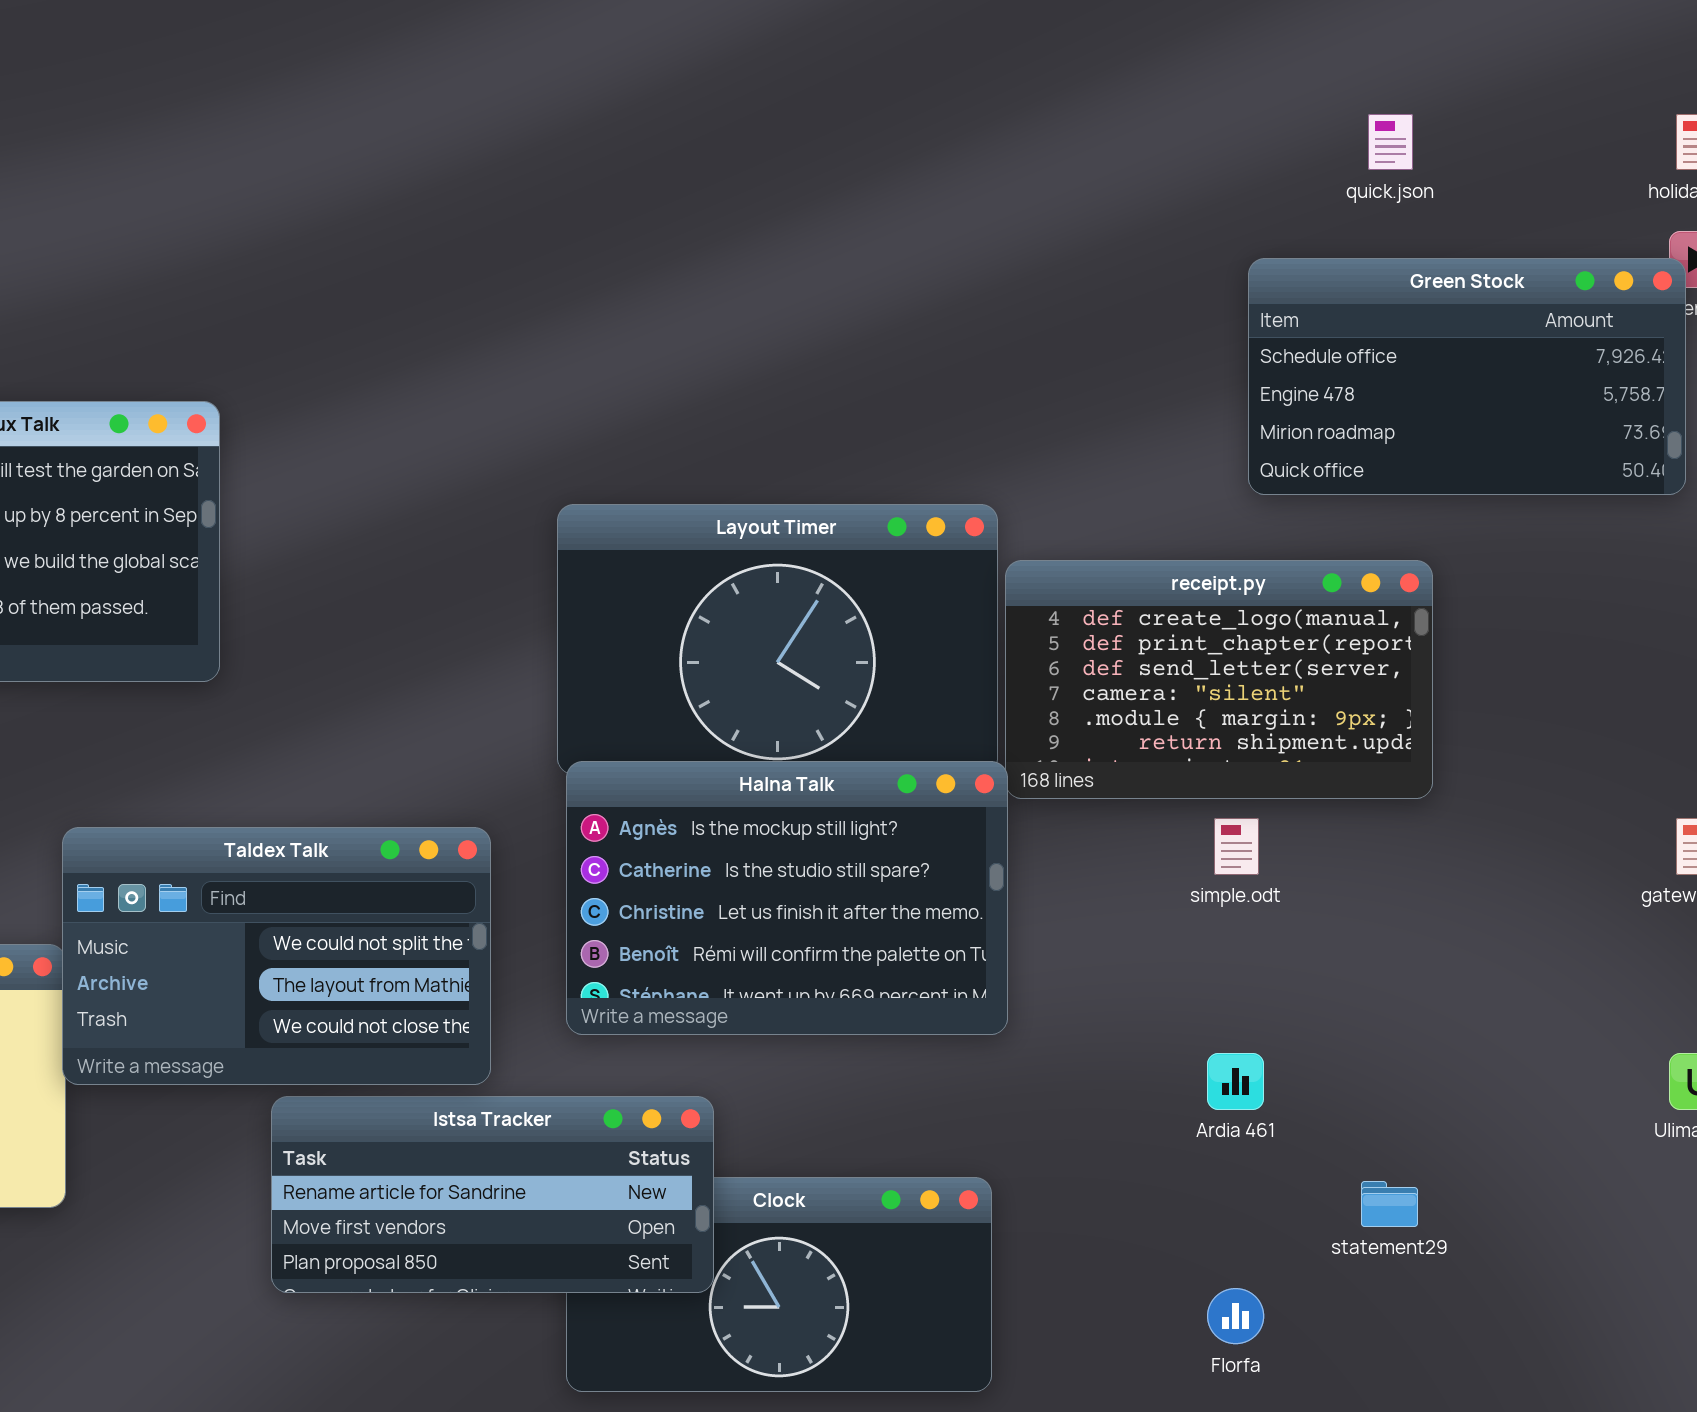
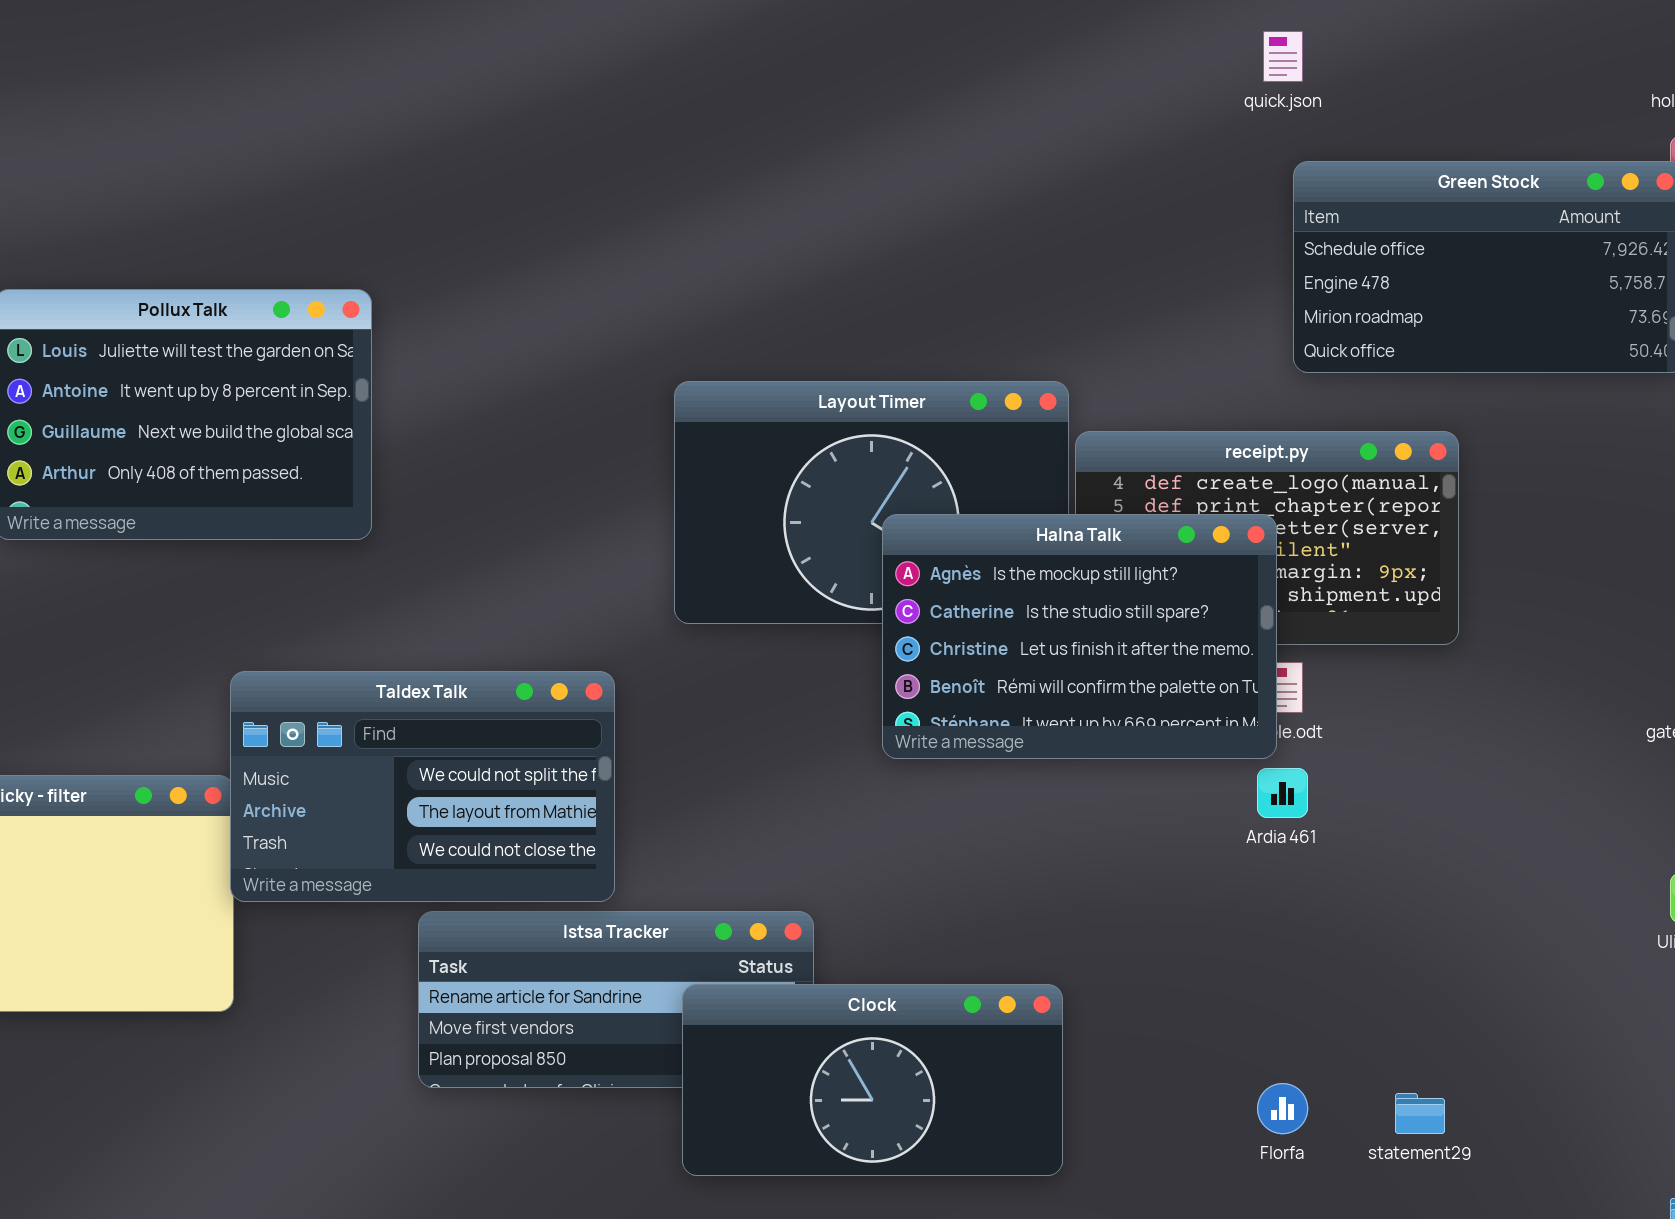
quick.json: [1368,114,1413,170] -> [1263,31,1303,82], moved
Halna Talk: [566,761,1008,1035] -> [882,514,1277,759], moved
Ardia 461: [1207,1053,1264,1110] -> [1257,768,1308,818], moved
Clock: [566,1177,992,1392] -> [682,984,1063,1176], raised
statement29: [1361,1181,1418,1227] -> [1395,1093,1445,1134], moved

